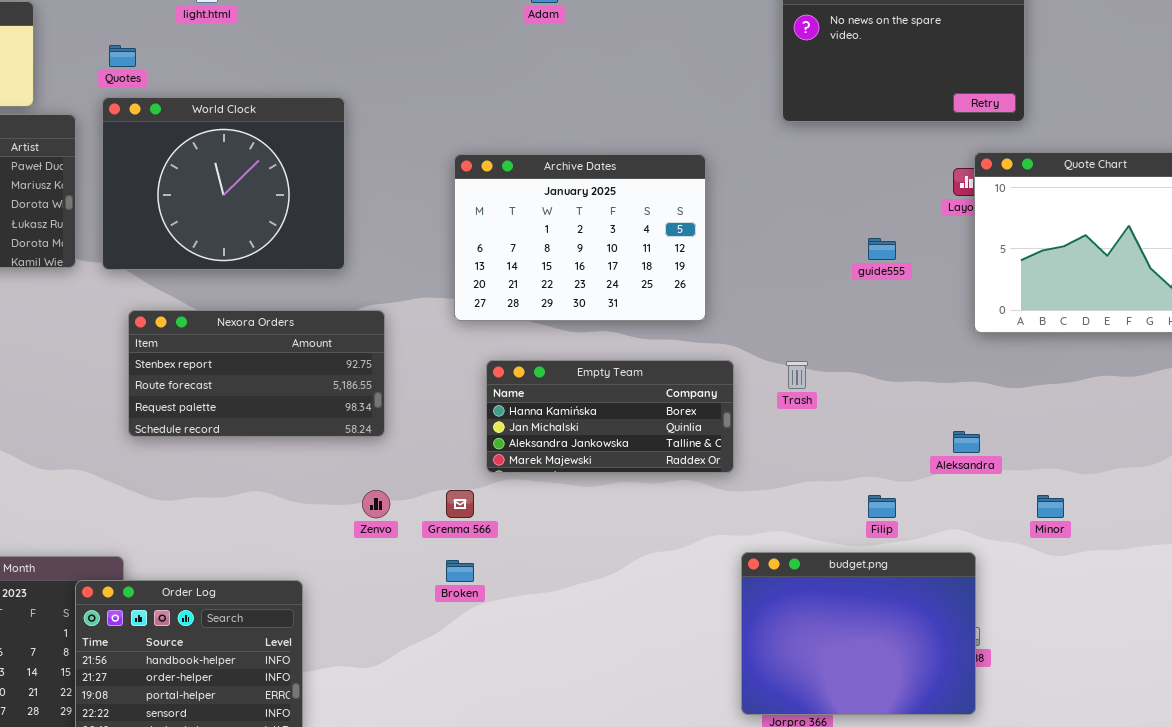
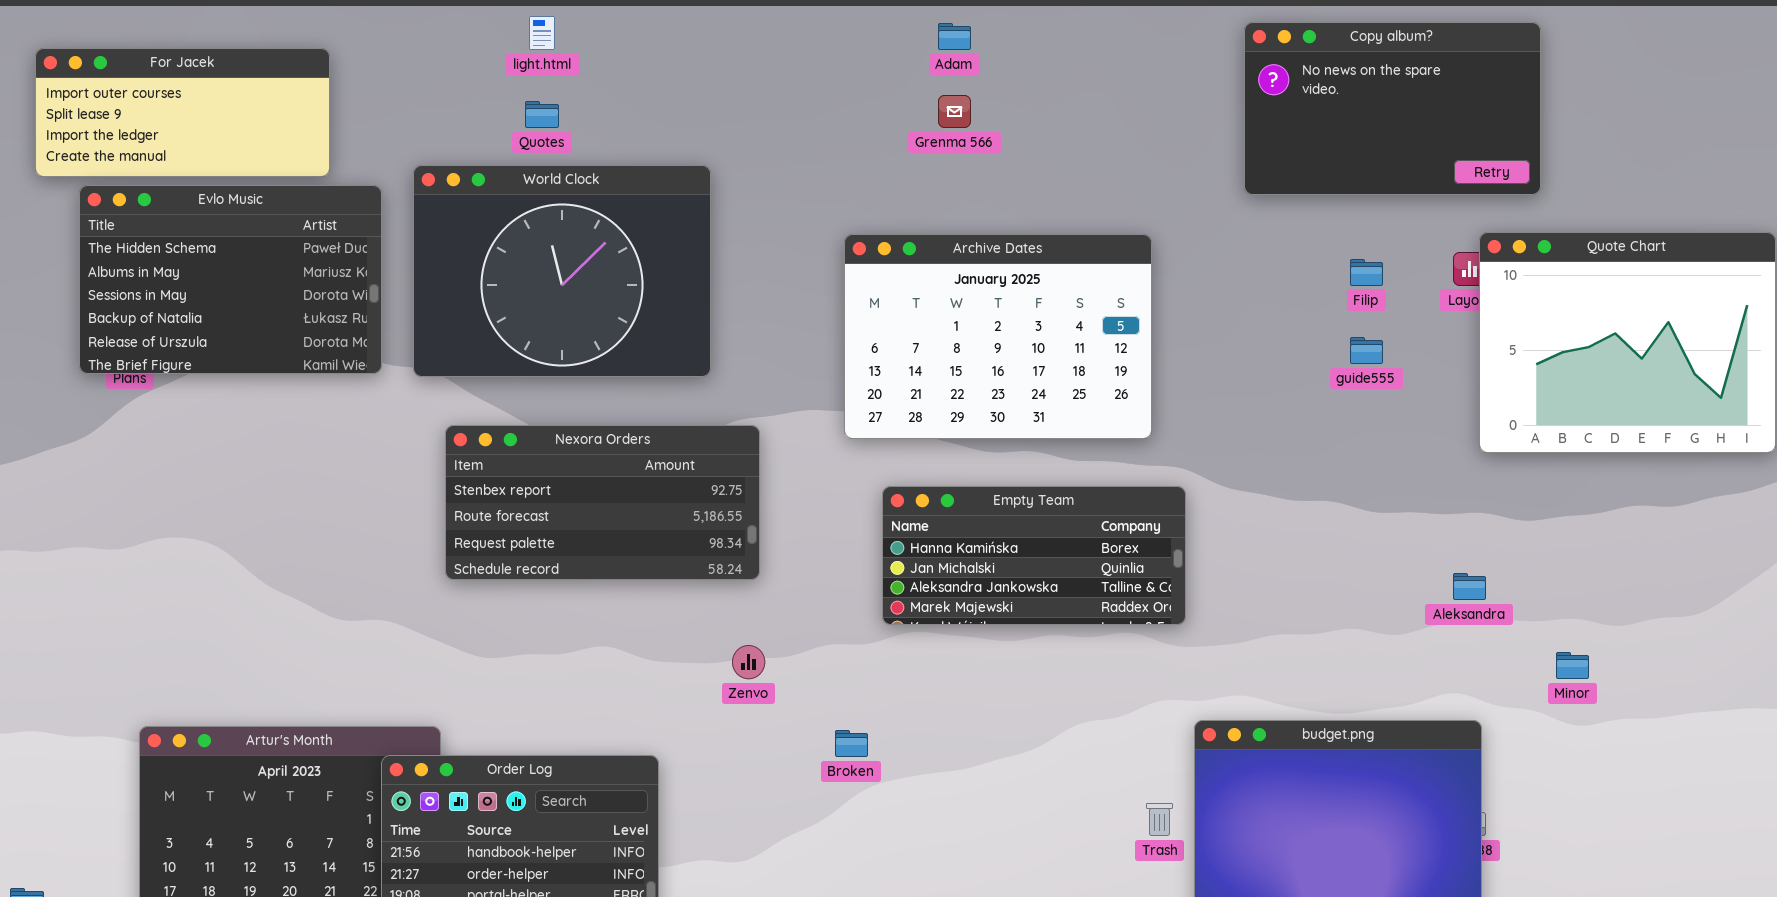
Quotes: [109,45,136,67] -> [525,101,559,128], moved
Trash: [786,361,808,389] -> [1146,803,1173,836], moved
Grenma 566: [446,490,474,518] -> [938,95,971,128], moved
Filip: [868,495,896,518] -> [1350,259,1383,286], moved

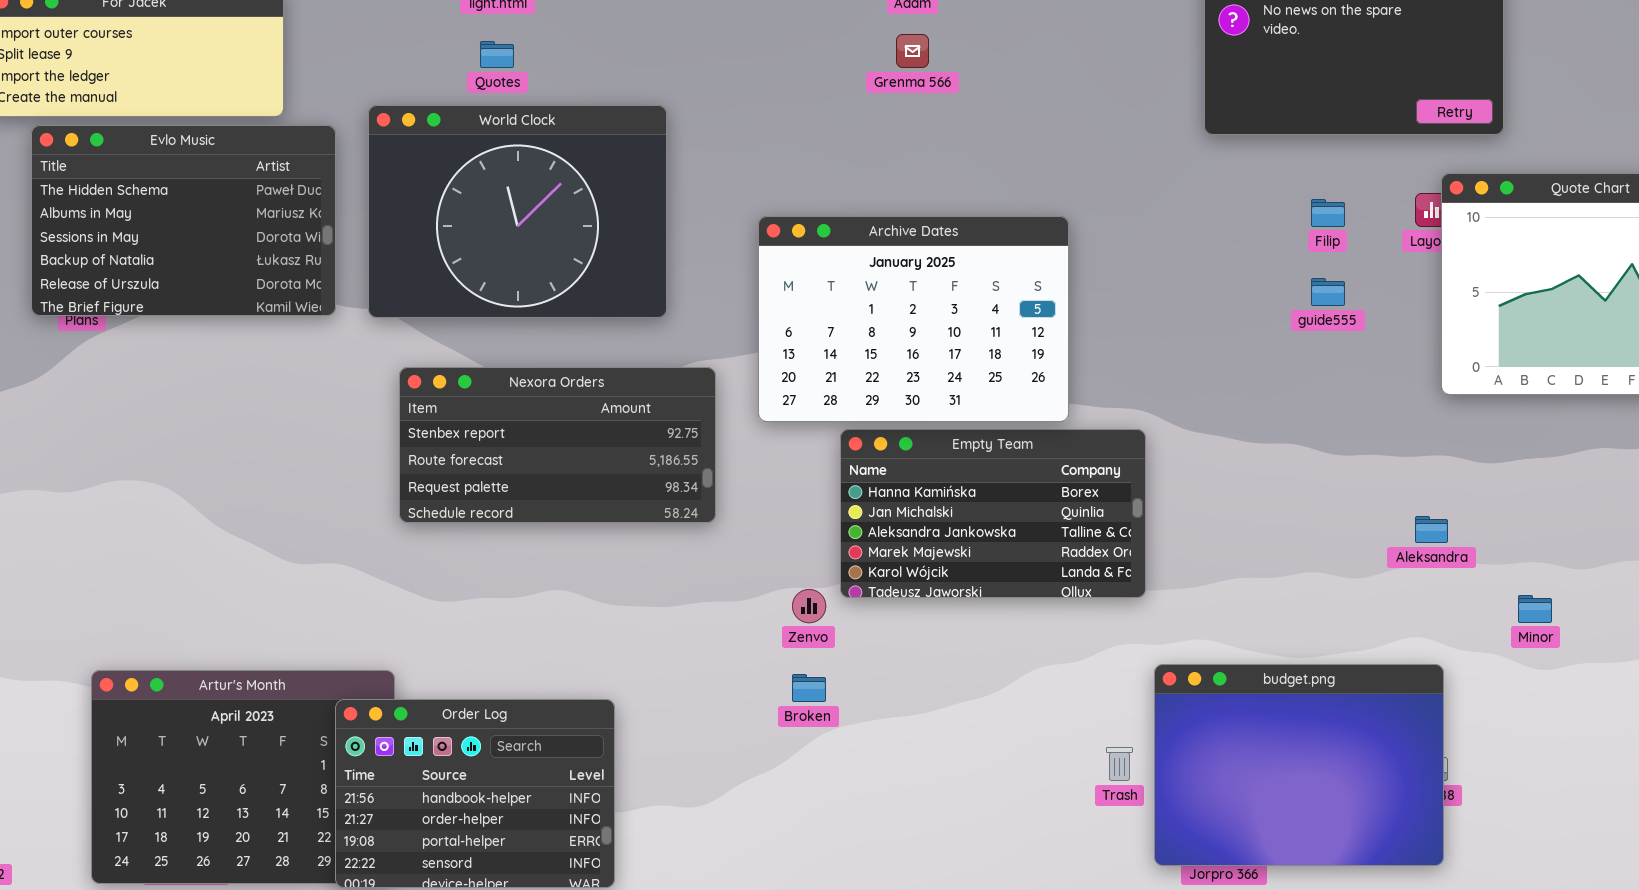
Archive Dates: [844,234,1152,439] -> [758,216,1069,422], moved
Empty Team: [882,486,1186,625] -> [840,429,1146,598], resized
Zenvo: [732,645,765,679] -> [792,589,826,623], moved

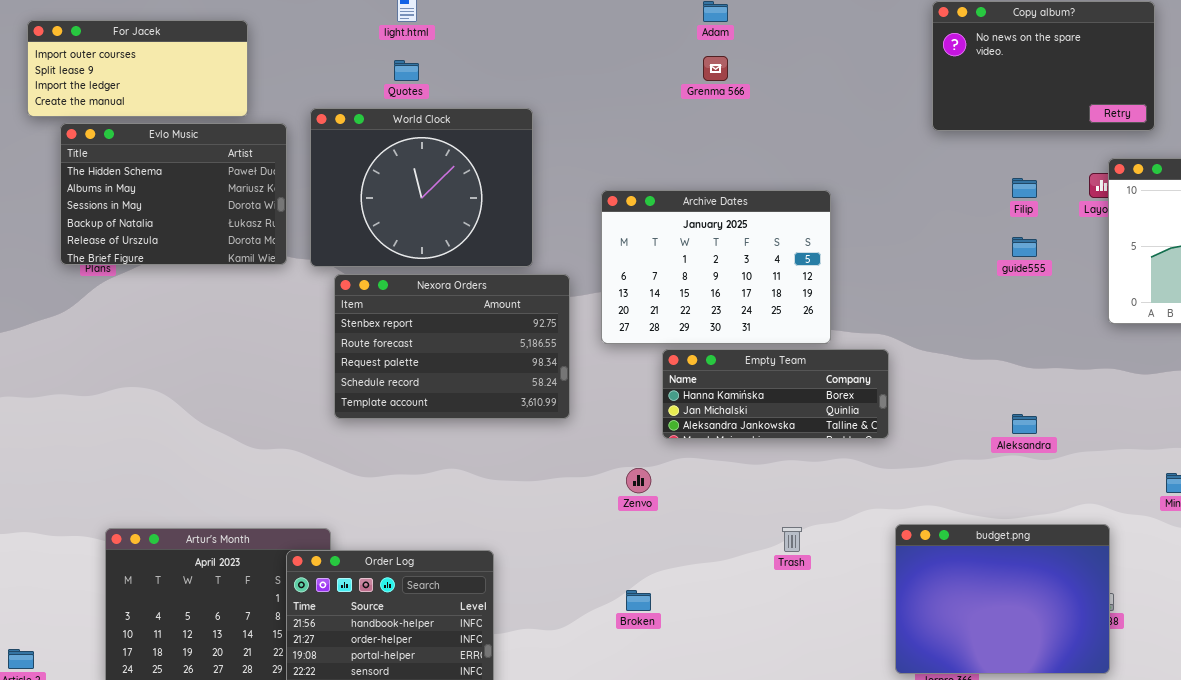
Nexora Orders: [399,367,716,523] -> [334,274,570,419], resized
Empty Team: [840,429,1146,598] -> [662,349,889,439], resized
Aleksandra: [1415,516,1448,543] -> [1012,414,1037,434], moved
Broken: [792,674,826,702] -> [626,590,651,611], moved
Trash: [1106,747,1133,781] -> [782,527,802,552], moved

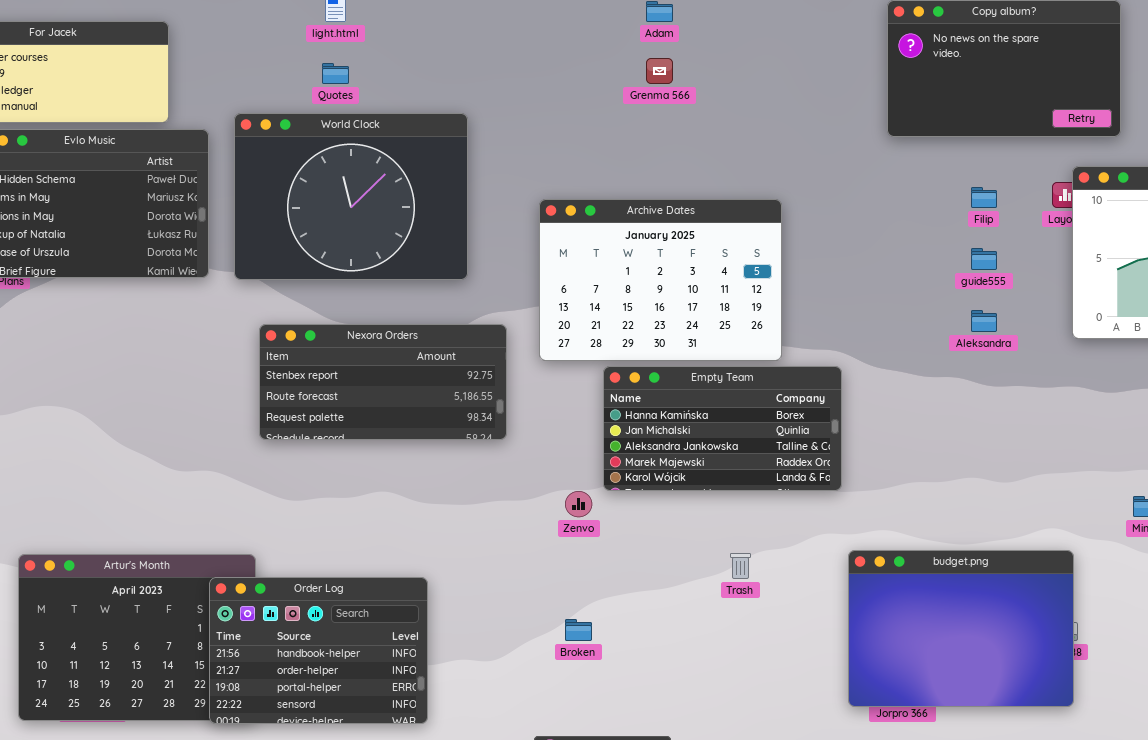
Nexora Orders: [334,274,570,419] -> [259,324,507,440], resized
Empty Team: [662,349,889,439] -> [603,366,842,491], resized
Aleksandra: [1012,414,1037,434] -> [971,310,997,332], moved

